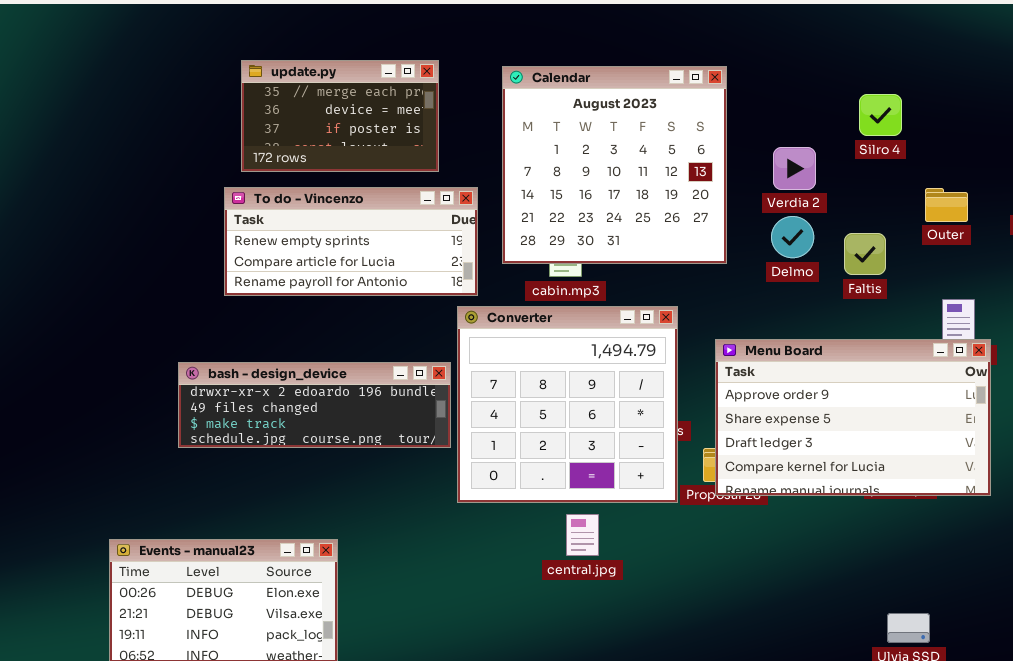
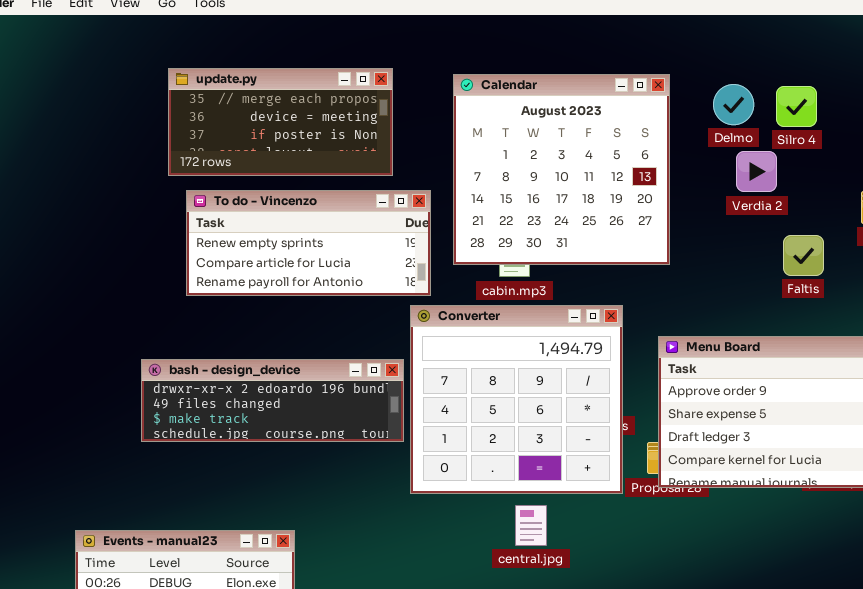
update.py: [241,60,439,172] -> [168,68,393,176], resized
Silro 4: [859,94,902,136] -> [776,86,817,127], moved
Verdia 2: [773,147,816,190] -> [736,151,777,192], moved
Delmo: [771,216,814,258] -> [713,84,754,125], moved

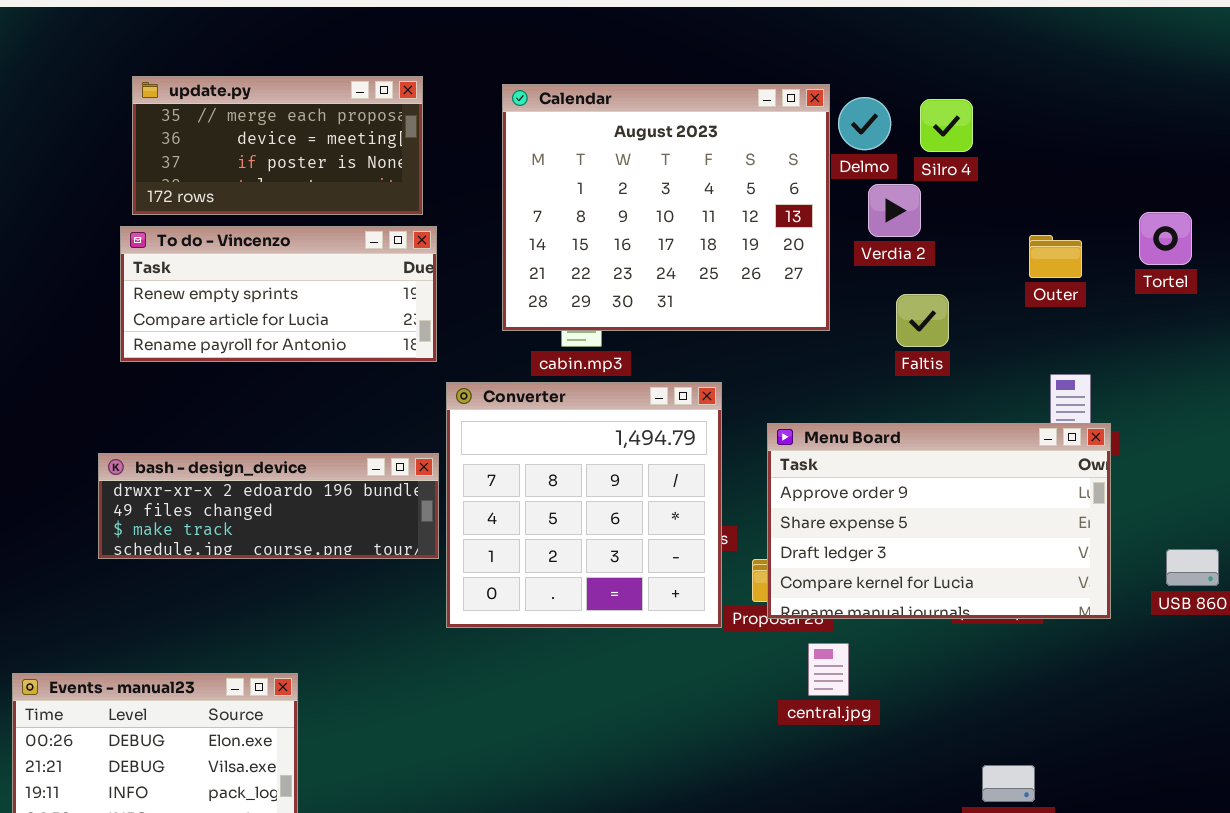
Calendar: [453,74,670,265] -> [502,84,830,331], resized
To do - Vincenzo: [186,190,431,296] -> [120,226,437,362], moved
Faltis: [783,235,824,276] -> [896,294,949,347], moved
central.jpg: [515,505,547,546] -> [808,643,849,696], moved

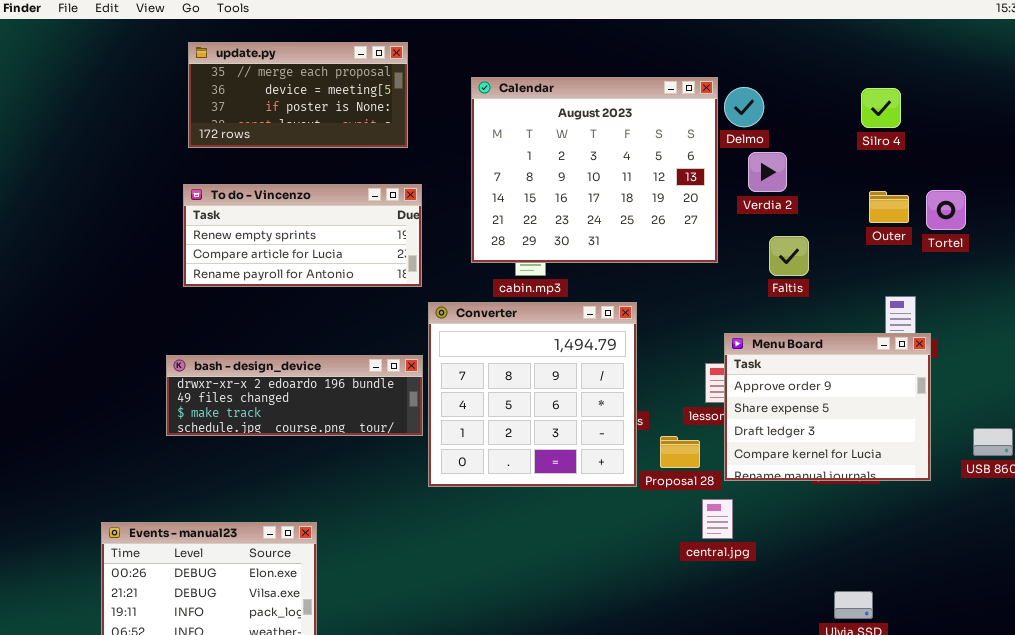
update.py: [132,76,423,215] -> [188,42,408,148], moved
Silro 4: [920,99,973,152] -> [861,88,901,128], moved
Tortel: [1139,212,1192,265] -> [926,190,966,230], moved
Menu Board: [767,423,1111,619] -> [724,333,931,481], resized

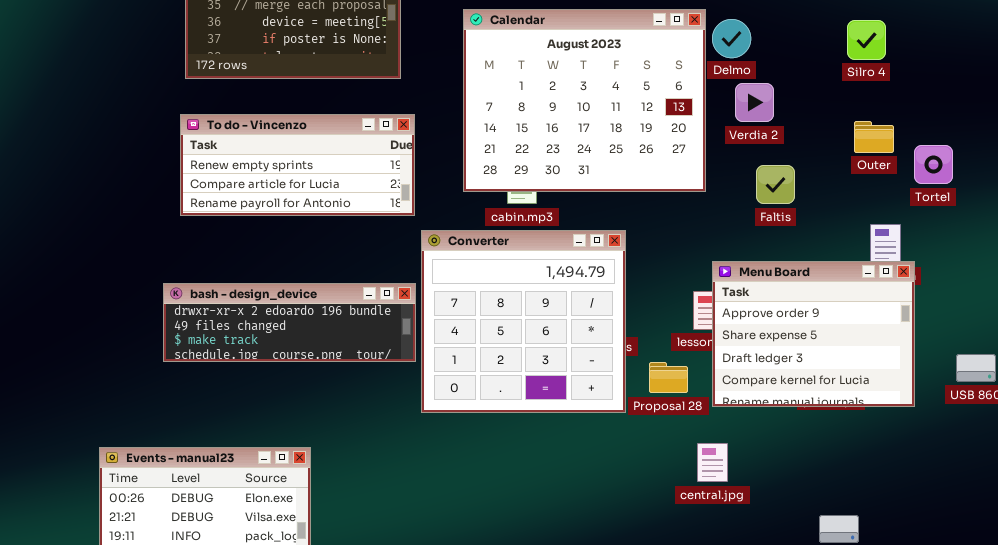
Tortel: [926,190,966,230] -> [914,145,953,184], moved
central.jpg: [702,499,733,539] -> [697,443,728,482], moved

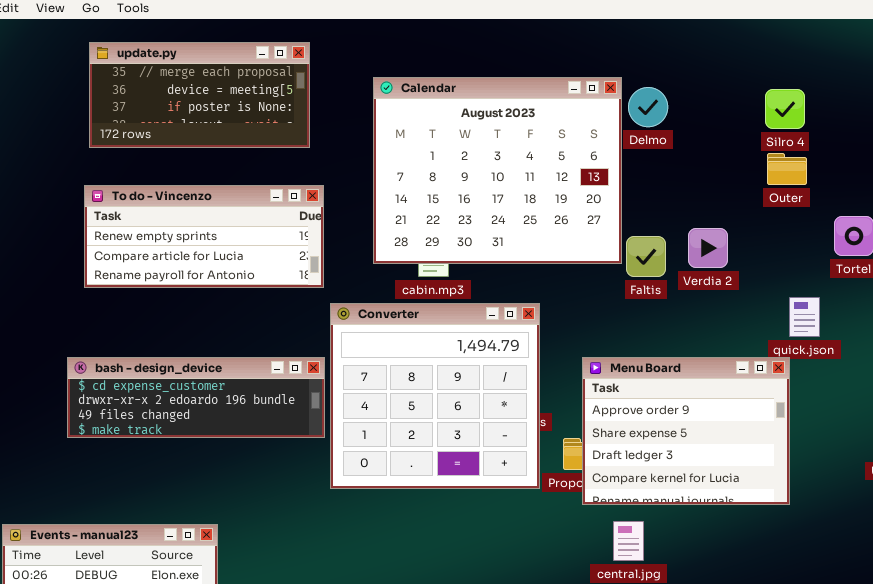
Verdia 2: [735,83,774,122] -> [688,228,728,268], moved
Outer: [854,121,894,153] -> [767,153,807,185], moved
Faltis: [756,165,795,204] -> [626,236,666,277], moved
Menu Board: [712,261,915,407] -> [582,357,790,505], moved
bash - design_device: [163,283,416,362] -> [67,357,325,438], scrolled up 1 row

